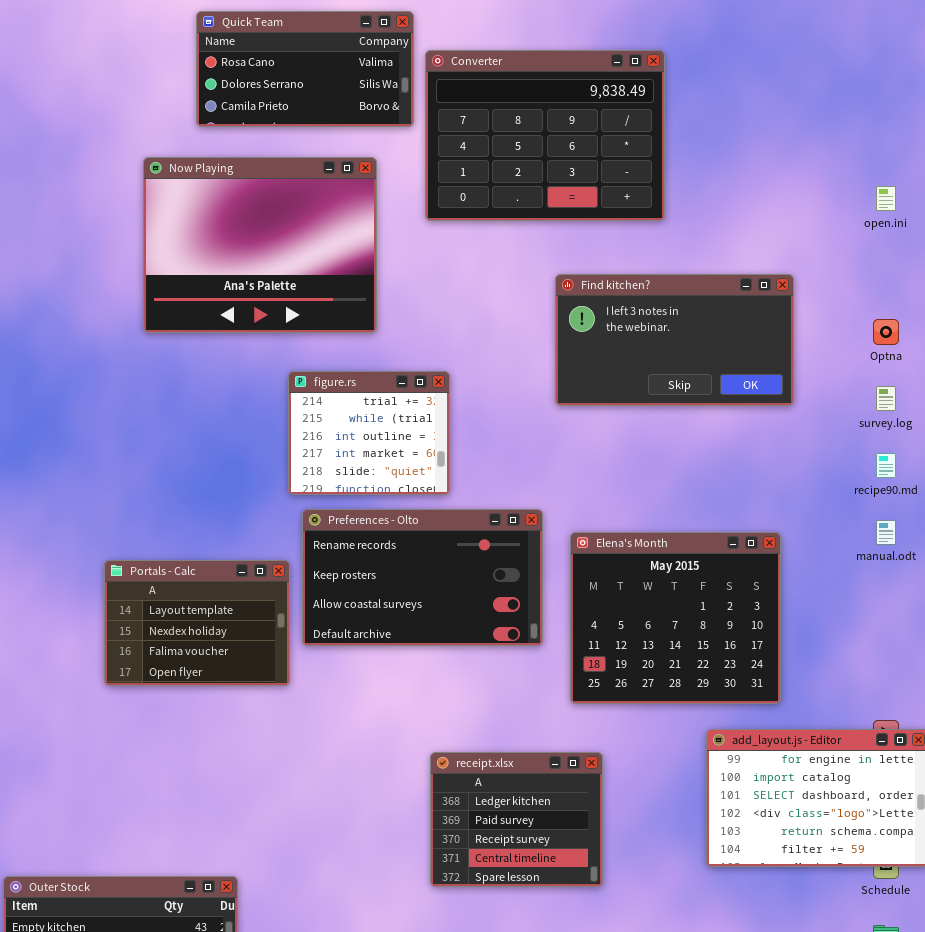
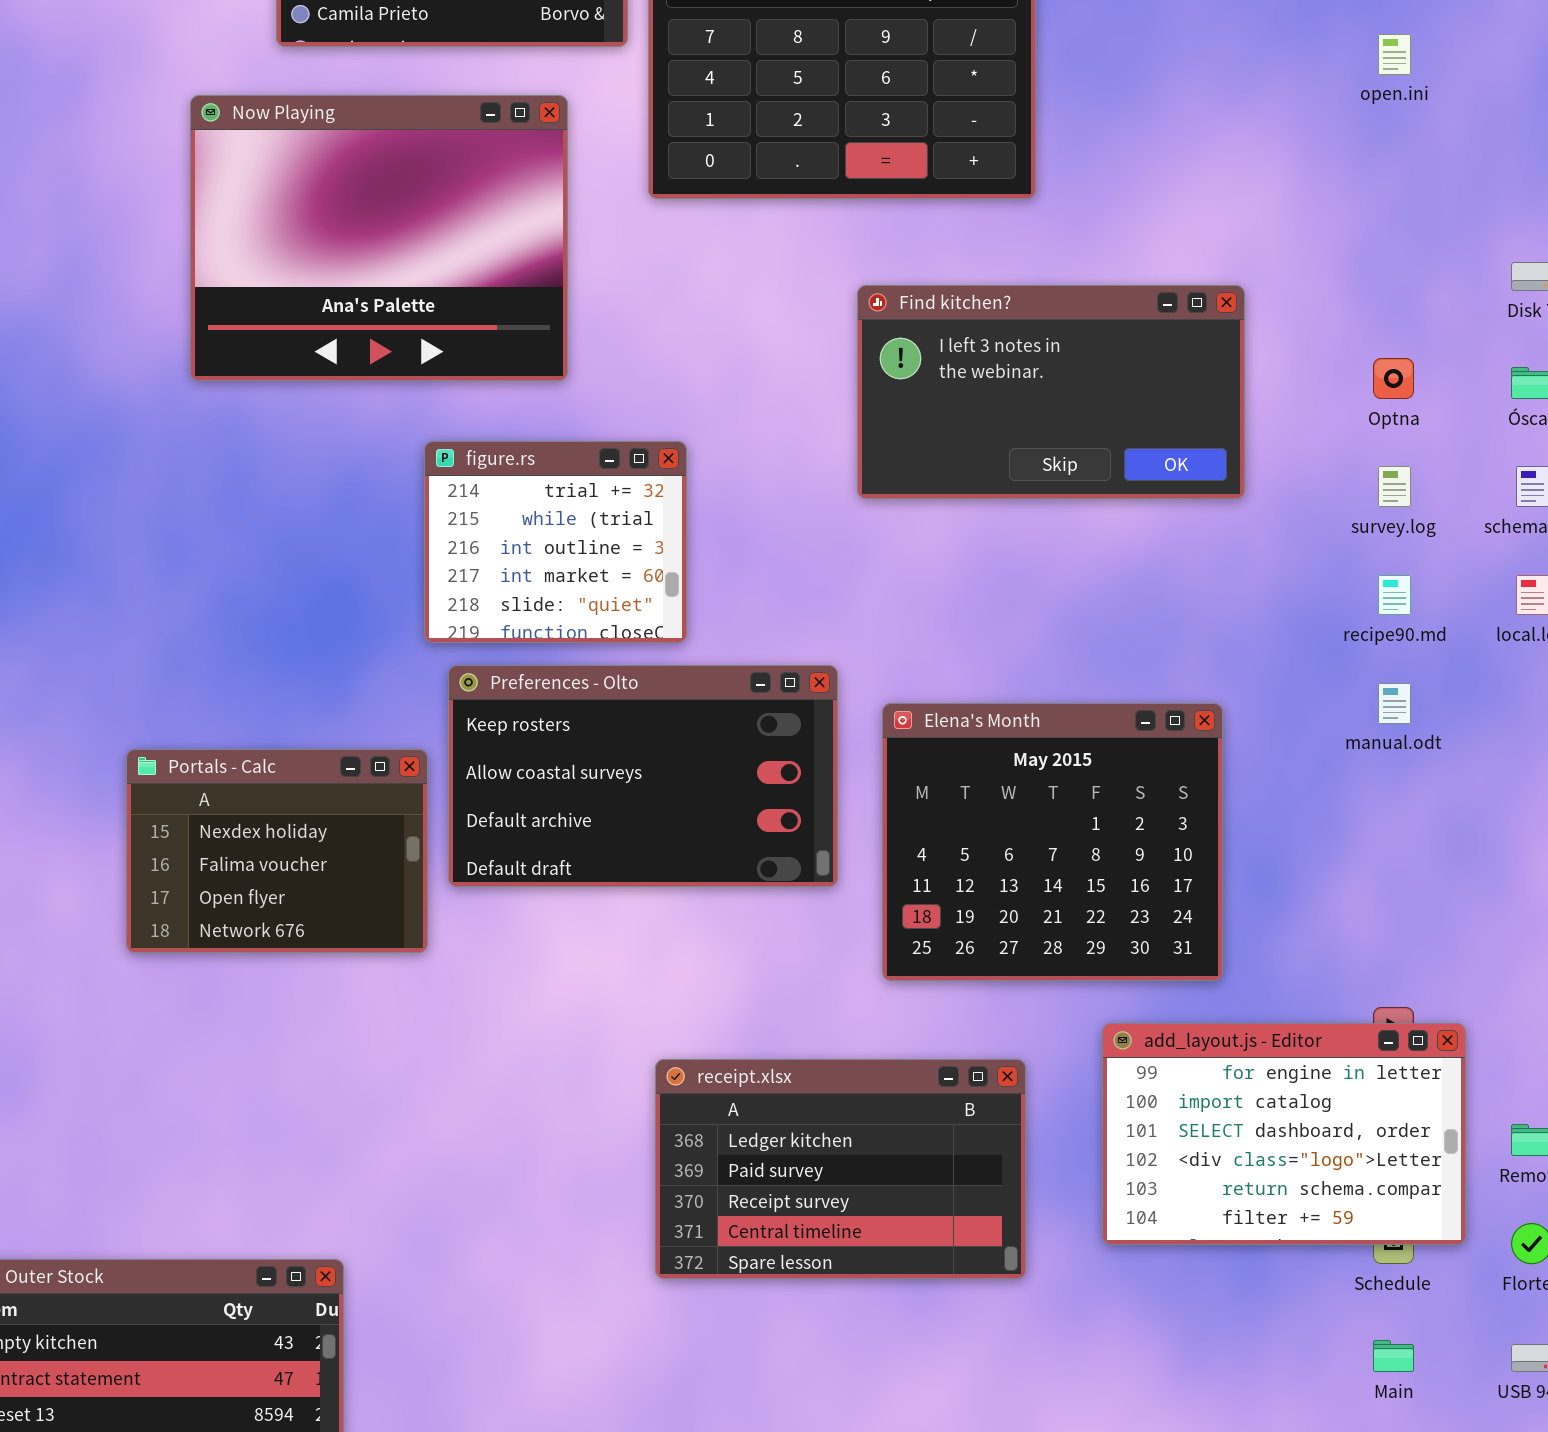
open.ini: [876,186,896,211] -> [1378,34,1411,75], moved
Preferences - Olto: [302,509,543,646] -> [448,665,838,887], scrolled down 1 row
Portals - Calc: [104,560,290,686] -> [126,749,428,953], scrolled down 1 row
receipt.xlsx: [430,752,603,887] -> [655,1059,1026,1279], resized

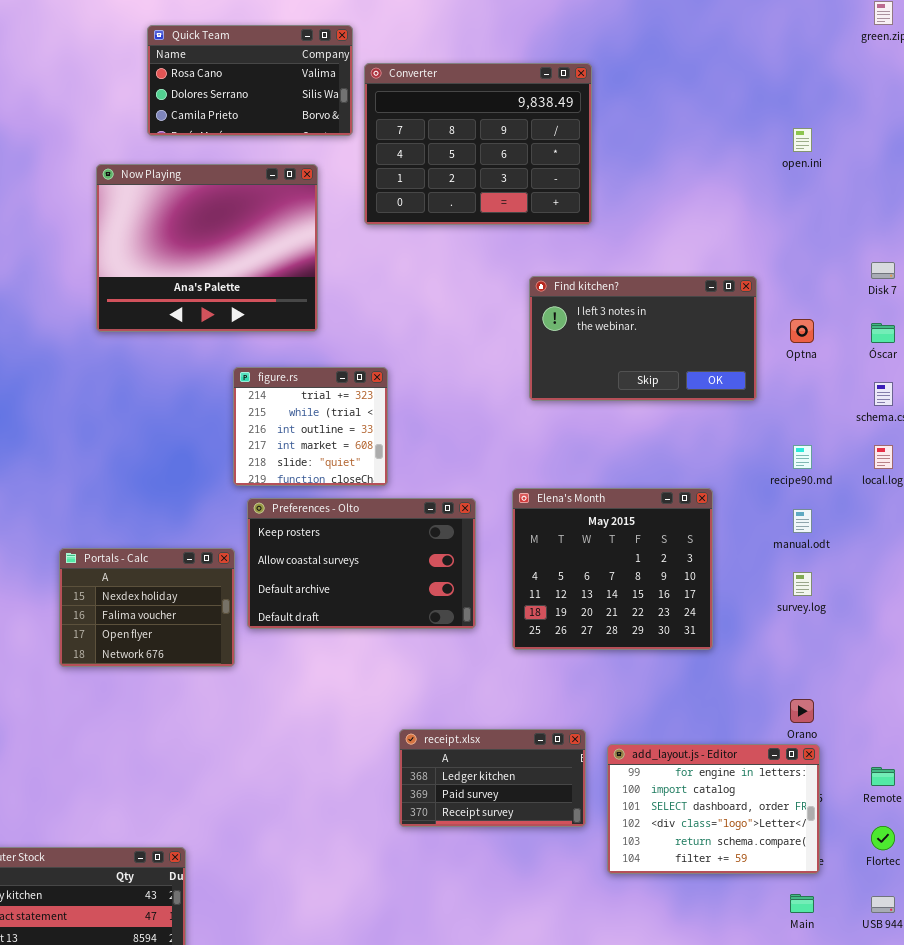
Find kitchen?: [857,285,1245,499] -> [529,276,757,401], moved
survey.log: [1378,466,1411,507] -> [793,572,812,596], moved
Elena's Month: [882,703,1223,981] -> [512,488,713,650], moved
add_layout.js - Editor: [1102,1023,1466,1245] -> [607,744,820,874], moved
receipt.xlsx: [655,1059,1026,1279] -> [399,729,586,827], resized

